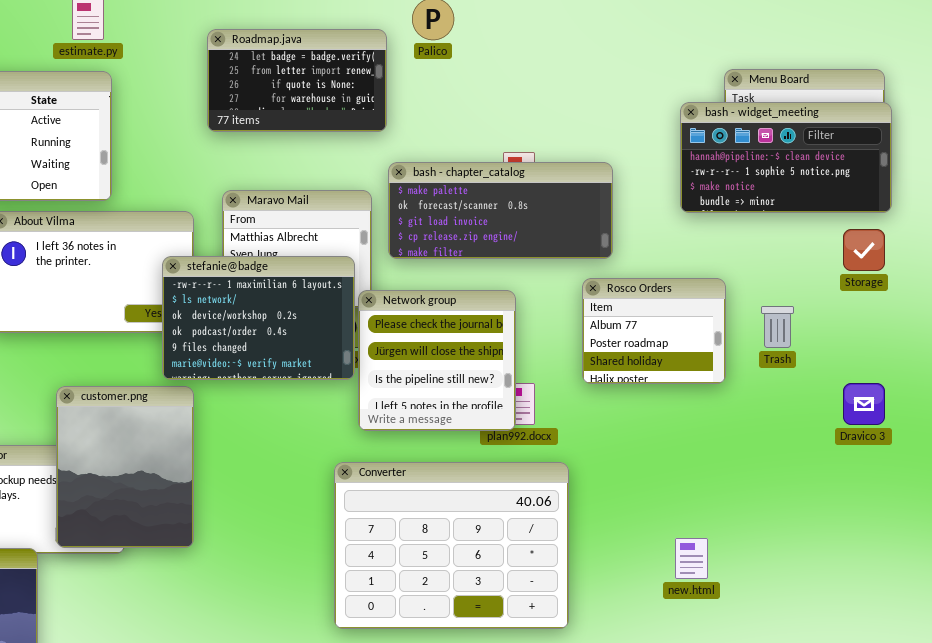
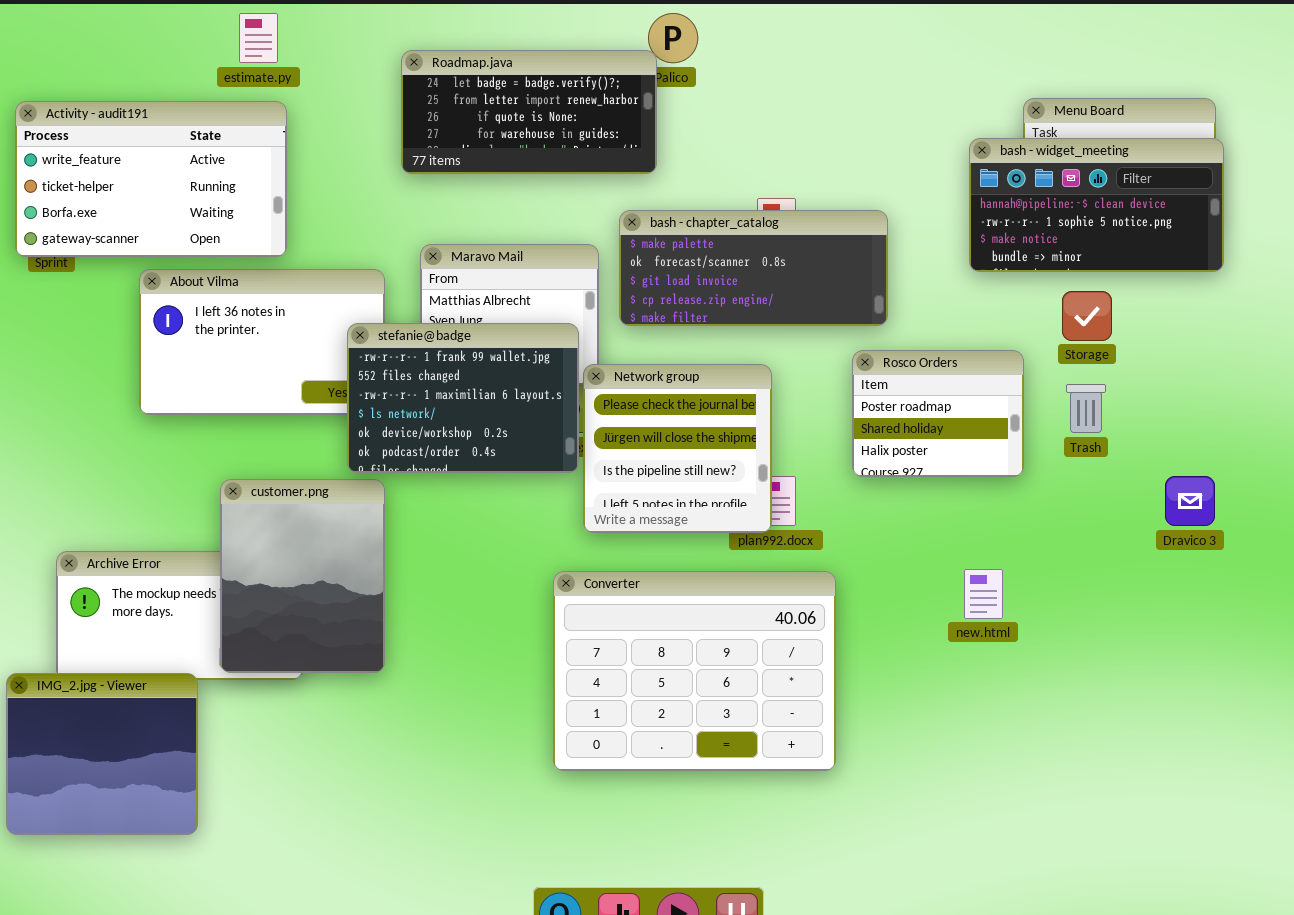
Roadmap.java: [207,29,387,132] -> [401,50,657,174], resized
Storage: [843,229,885,271] -> [1062,291,1112,341], moved
stefanie@badge: [162,256,355,380] -> [347,323,579,473], scrolled up 2 rows
Rosco Orders: [582,278,726,384] -> [852,350,1024,477], scrolled down 1 row
new.html: [675,538,708,579] -> [964,569,1003,619], moved

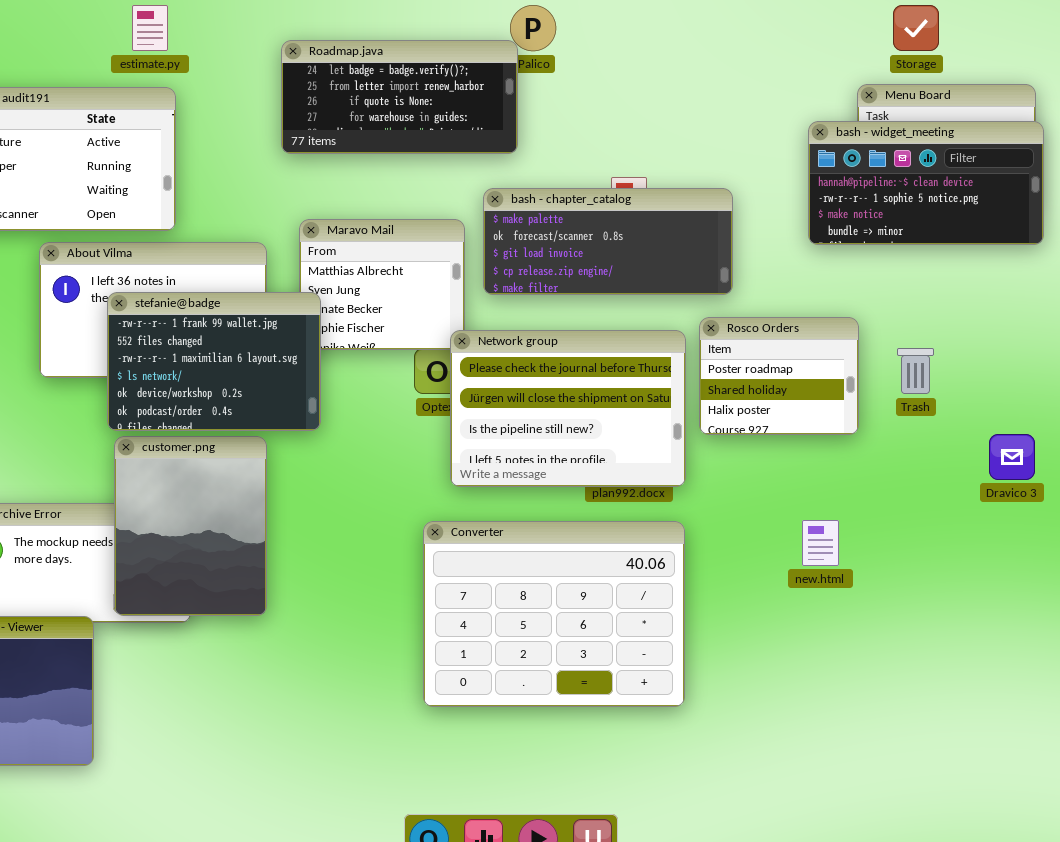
Storage: [1062,291,1112,341] -> [893,5,939,51], moved
stefanie@badge: [347,323,579,473] -> [107,292,321,431], moved
Network group: [583,364,772,533] -> [450,330,686,487], resized

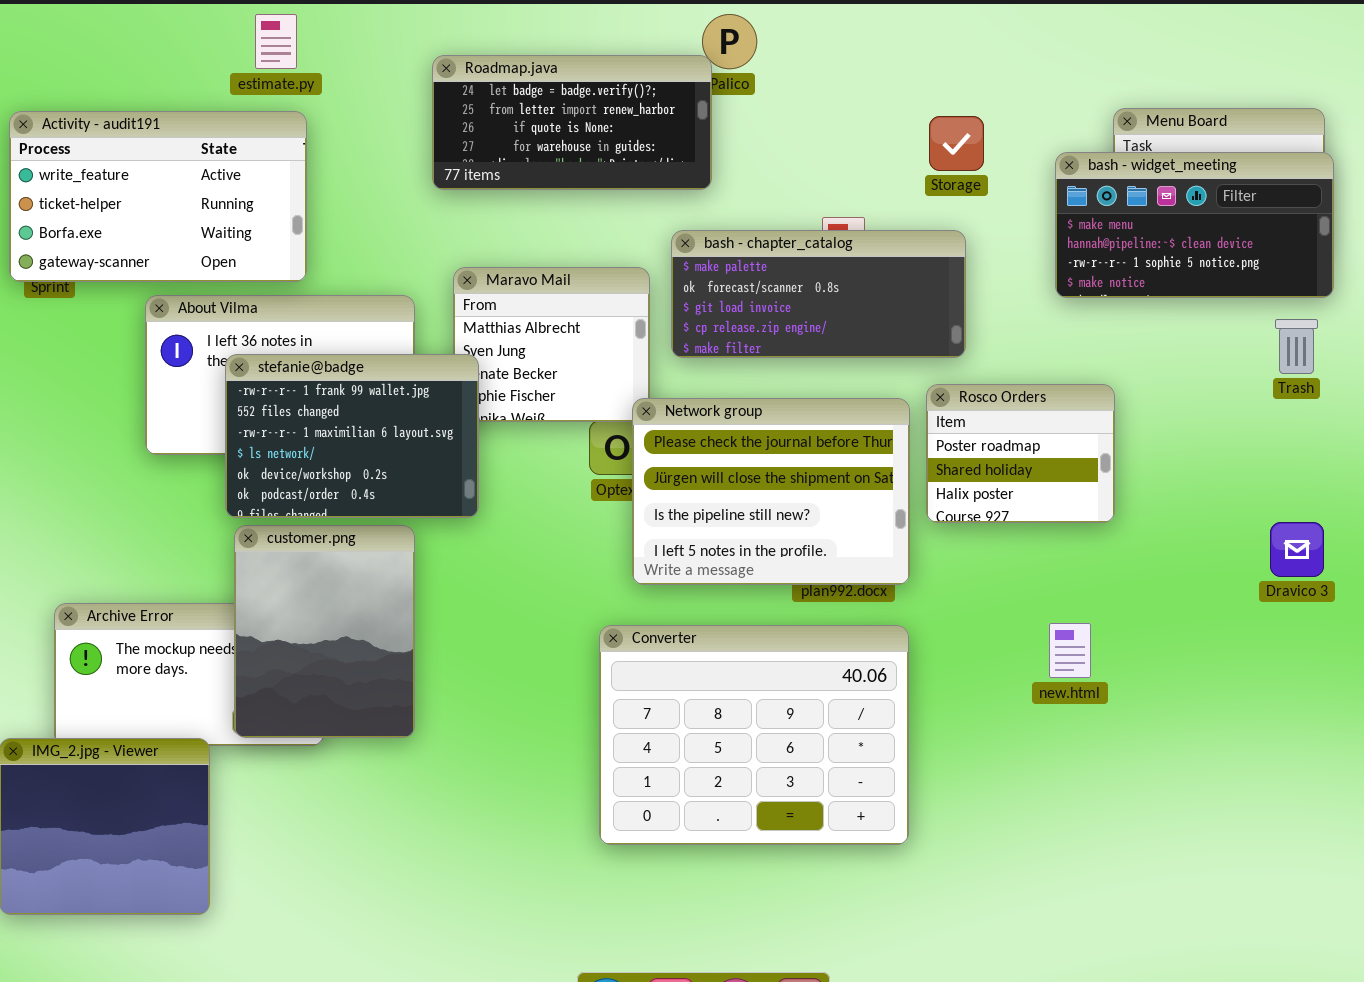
Storage: [893,5,939,51] -> [929,116,984,171], moved
bash - widget_meeting: [808,121,1044,245] -> [1055,152,1334,298], scrolled up 1 row
Trash: [897,348,934,394] -> [1275,319,1318,374], moved

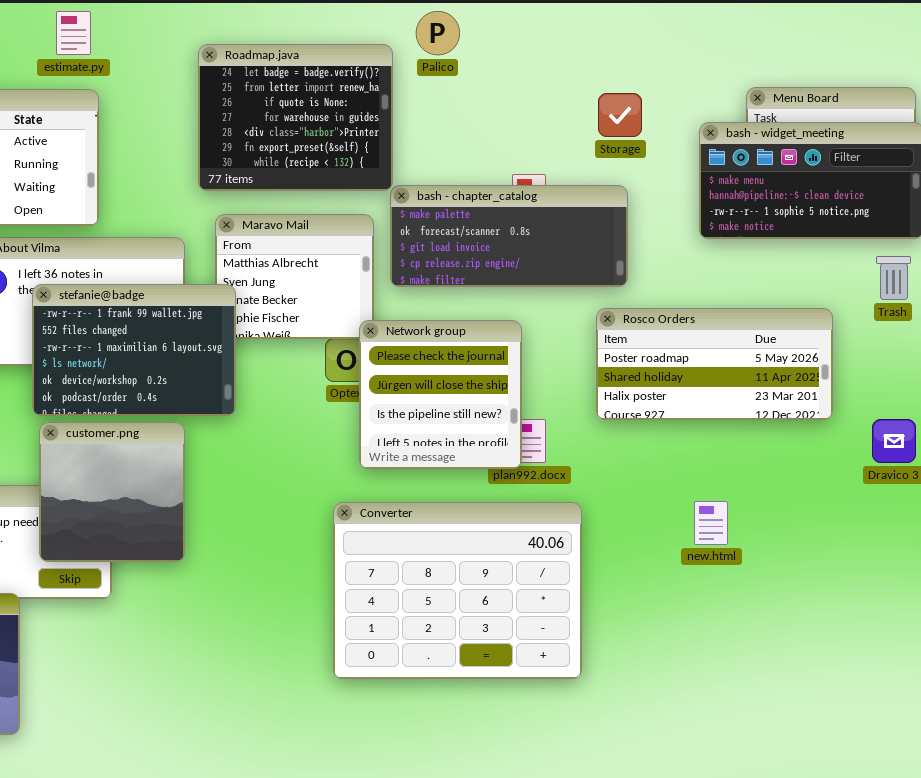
Roadmap.java: [432,55,712,190] -> [198,44,393,191], resized
Rosco Orders: [926,384,1115,523] -> [596,308,833,420], resized
Network group: [632,398,910,585] -> [359,320,522,469], resized
customer.png: [234,525,415,738] -> [39,422,185,562], resized

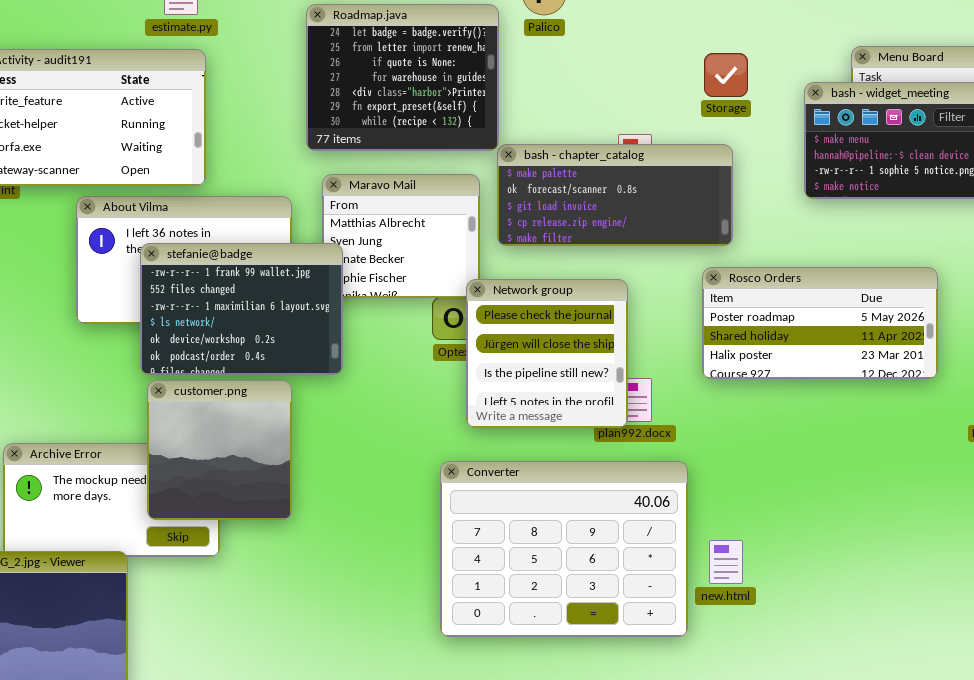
new.html: [694,501,728,545] -> [709,540,743,584], moved

